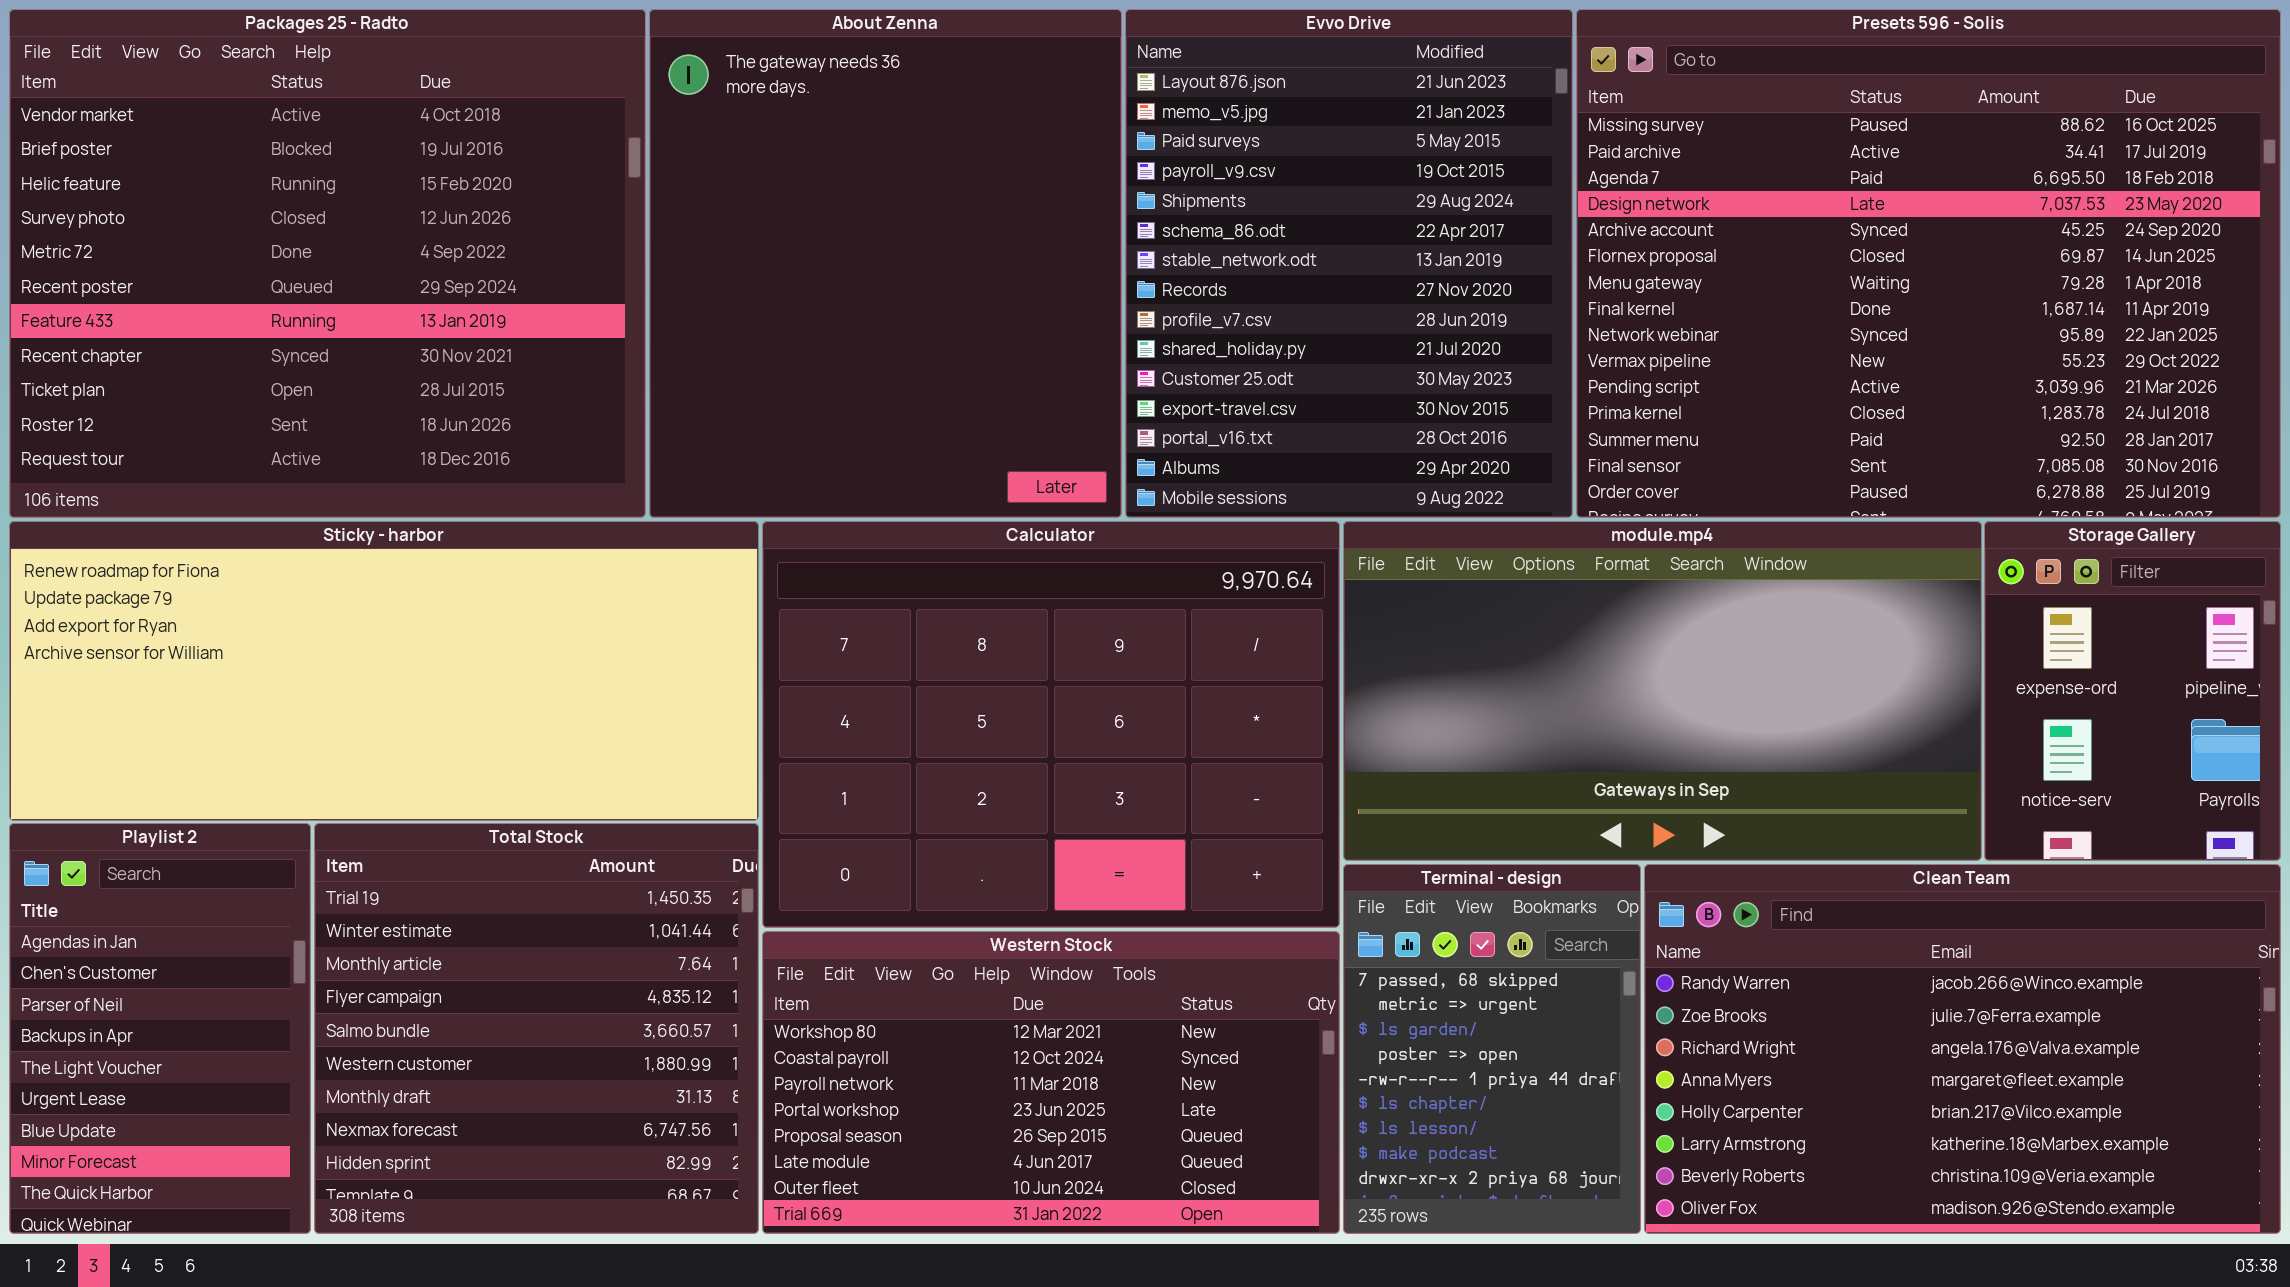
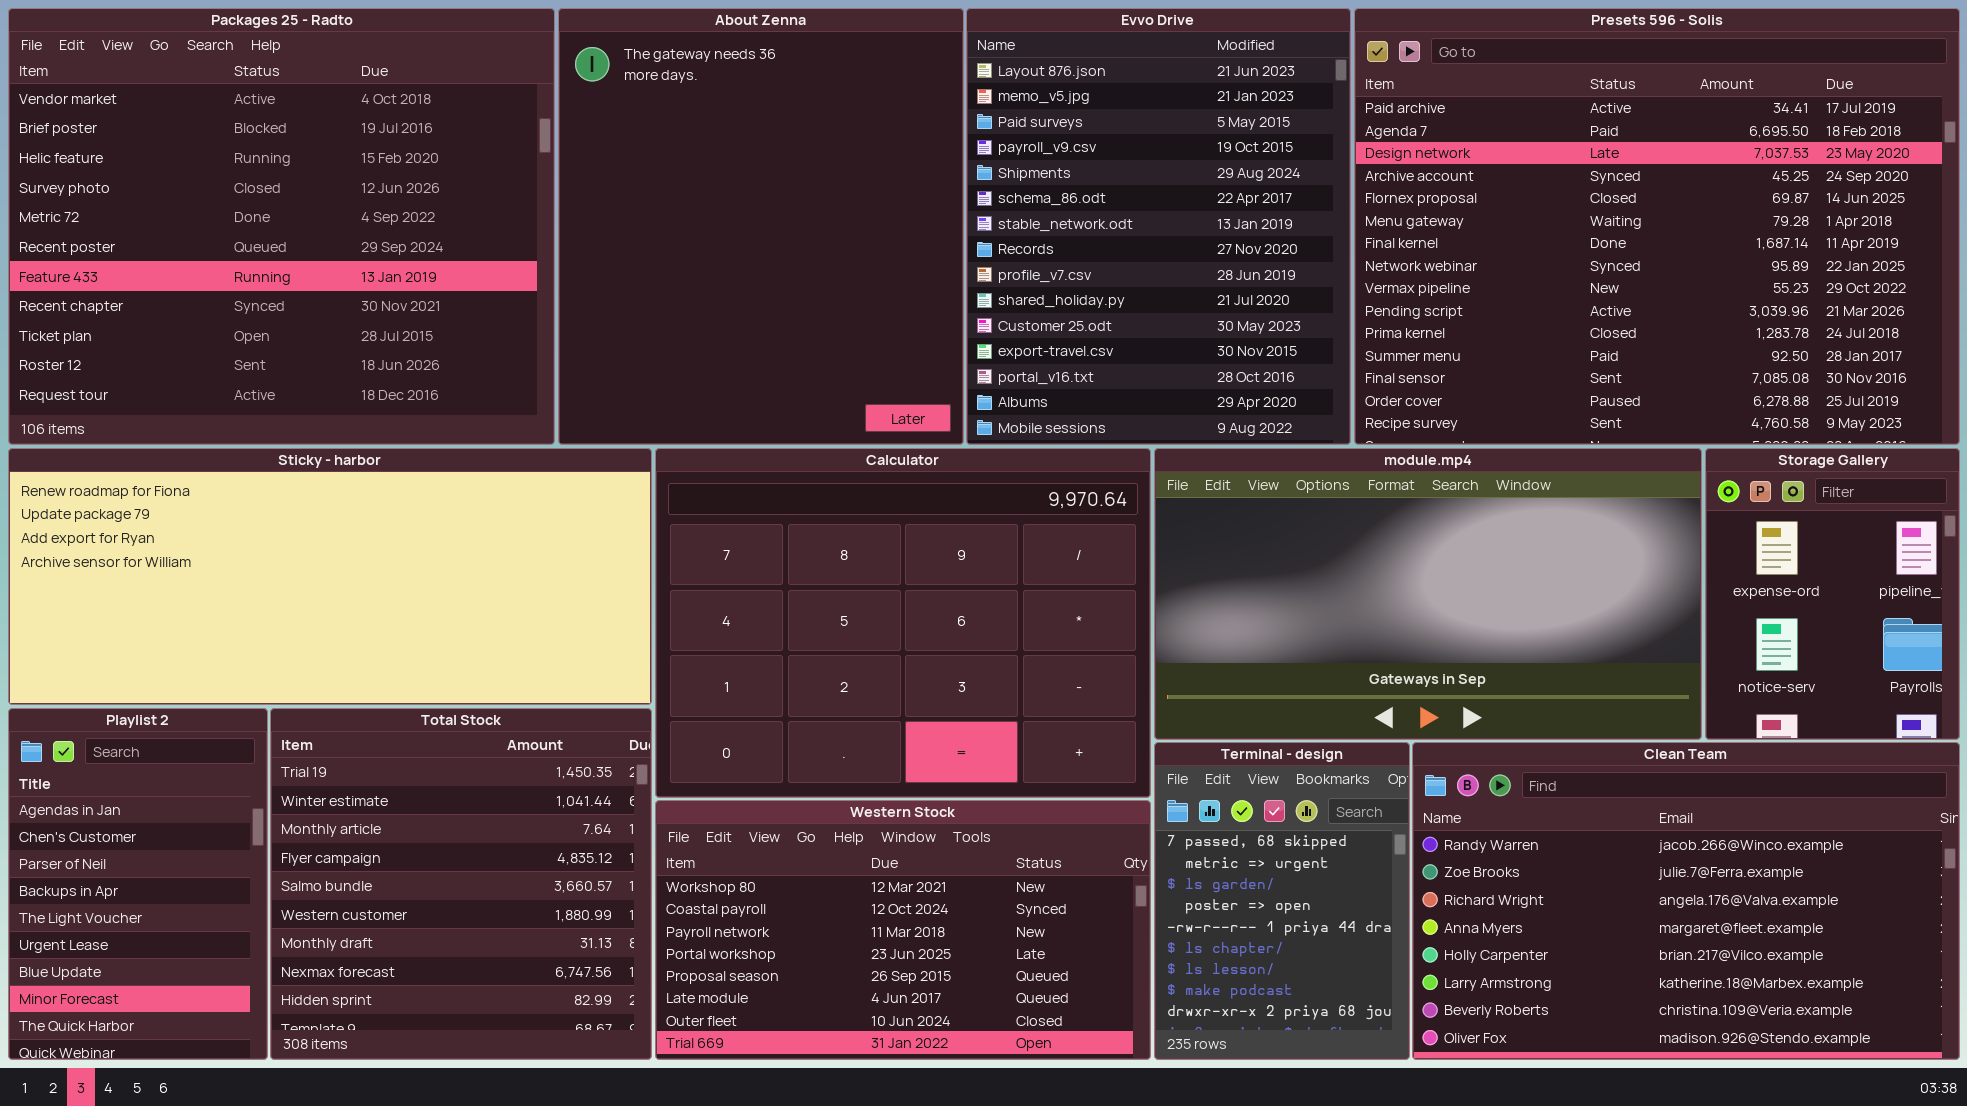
Presets 596 - Solis: [1576,9,2281,518] -> [1354,8,1960,445], scrolled down 1 row

